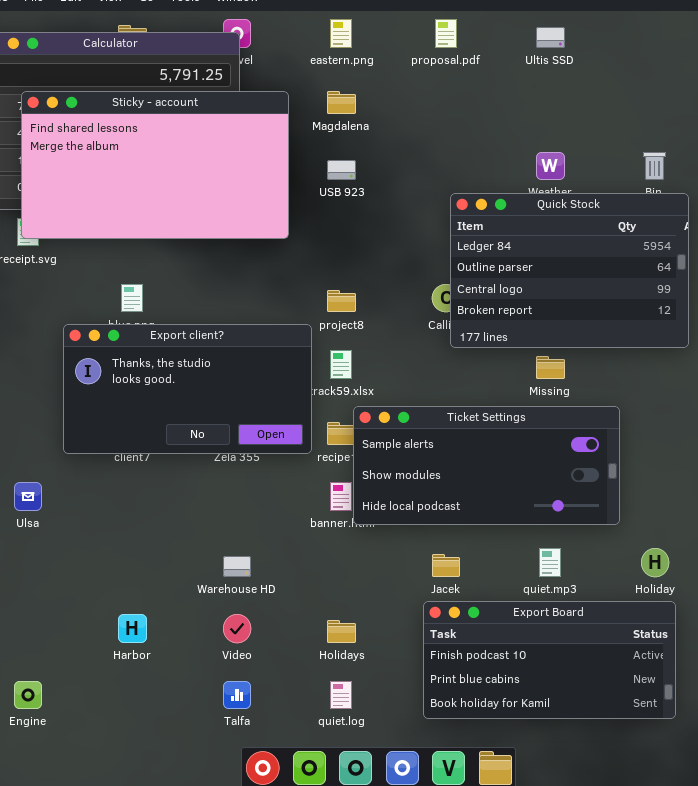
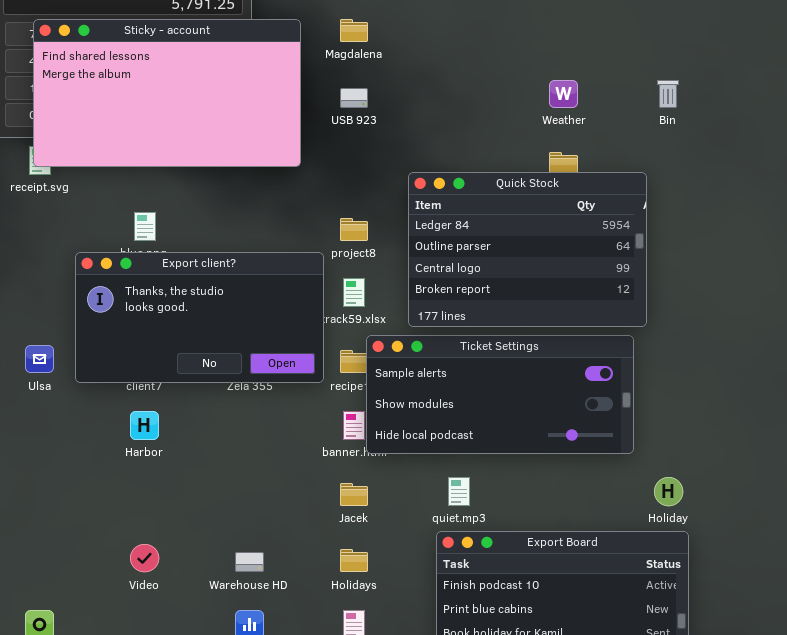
Quick Stock: [450,193,689,348] -> [408,172,647,327], moved
Ulsa: [14,482,42,511] -> [25,345,54,373], moved
quiet.mp3: [539,548,561,577] -> [448,477,470,506], moved
Jacek: [432,554,460,577] -> [340,483,368,506], moved
Warehouse HD: [223,556,251,577] -> [235,552,264,572], moved
Harbor: [118,614,147,643] -> [130,411,159,440], moved
Video: [223,614,251,643] -> [130,544,159,572], moved

